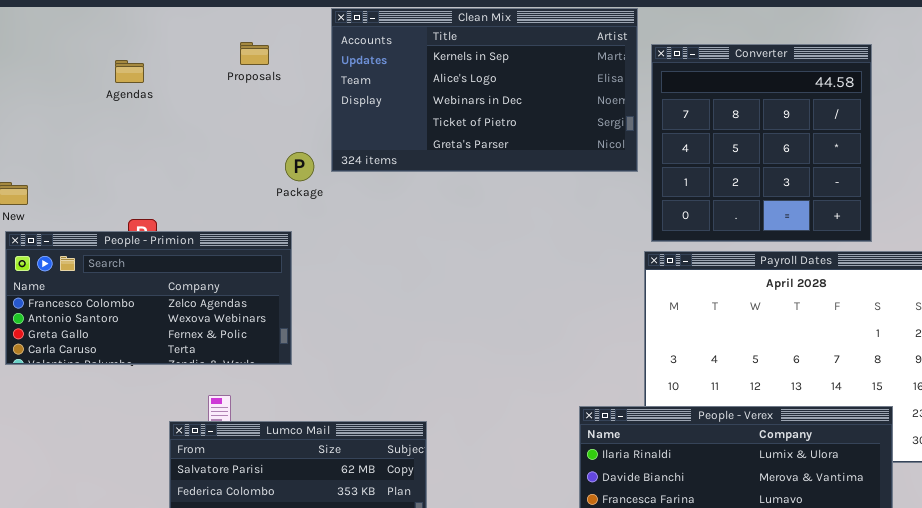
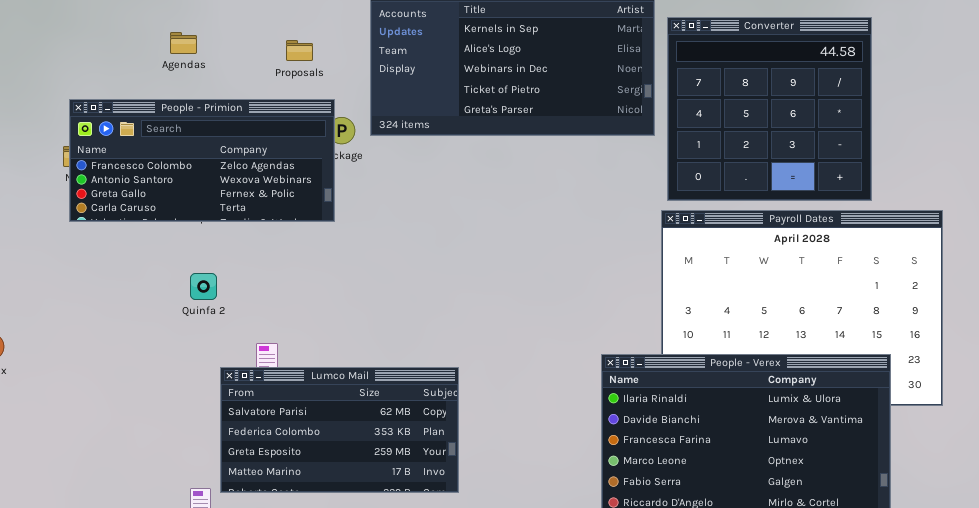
Proposals: [240,42,269,65] -> [286,40,313,61], moved
People - Primion: [5,231,292,365] -> [69,99,335,222], moved

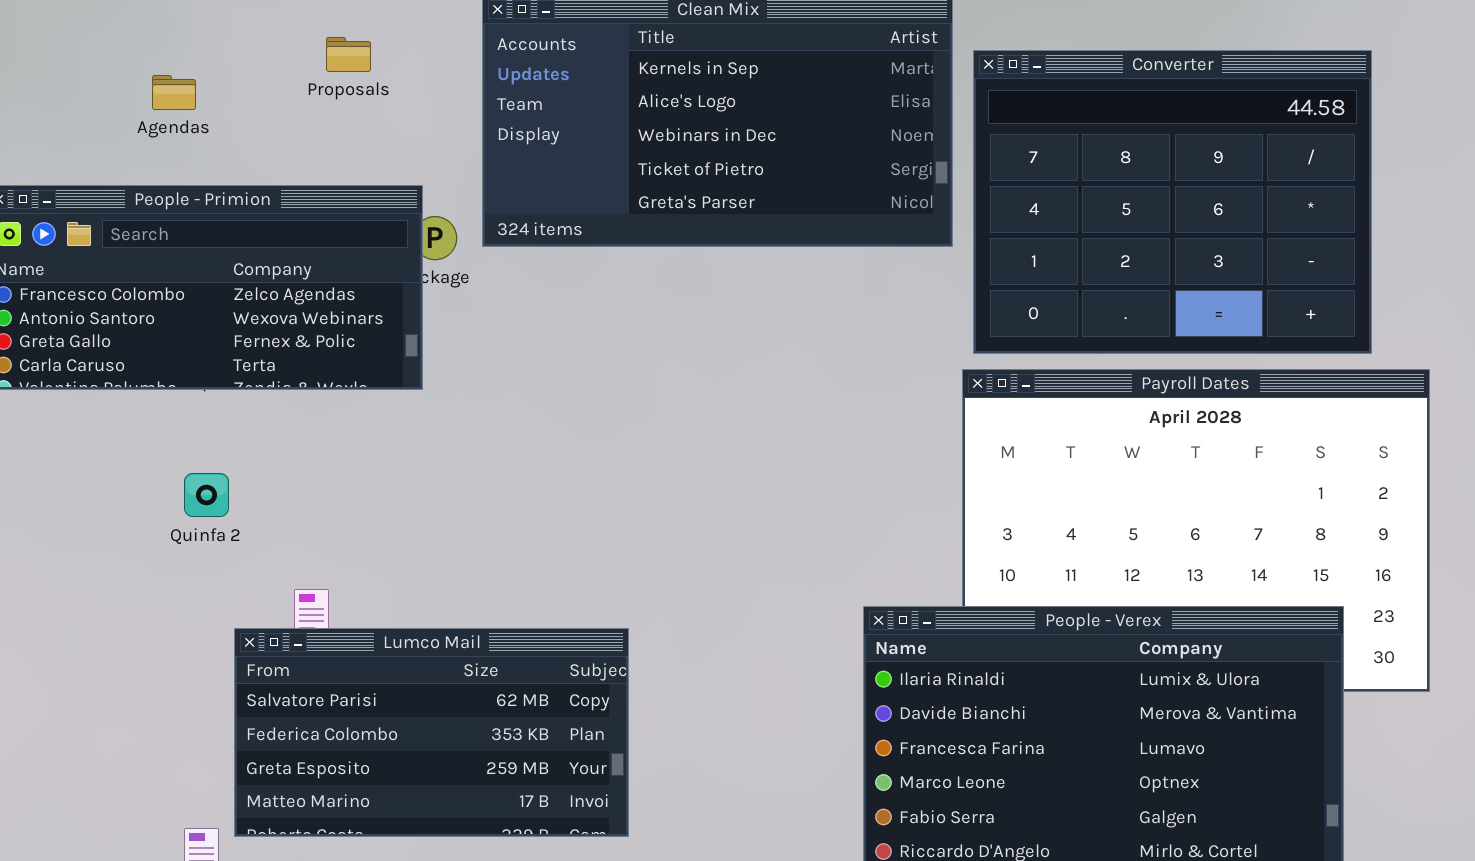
Converter: [667,17,872,201] -> [973,50,1372,354], resized
Proposals: [286,40,313,61] -> [326,37,371,72], moved

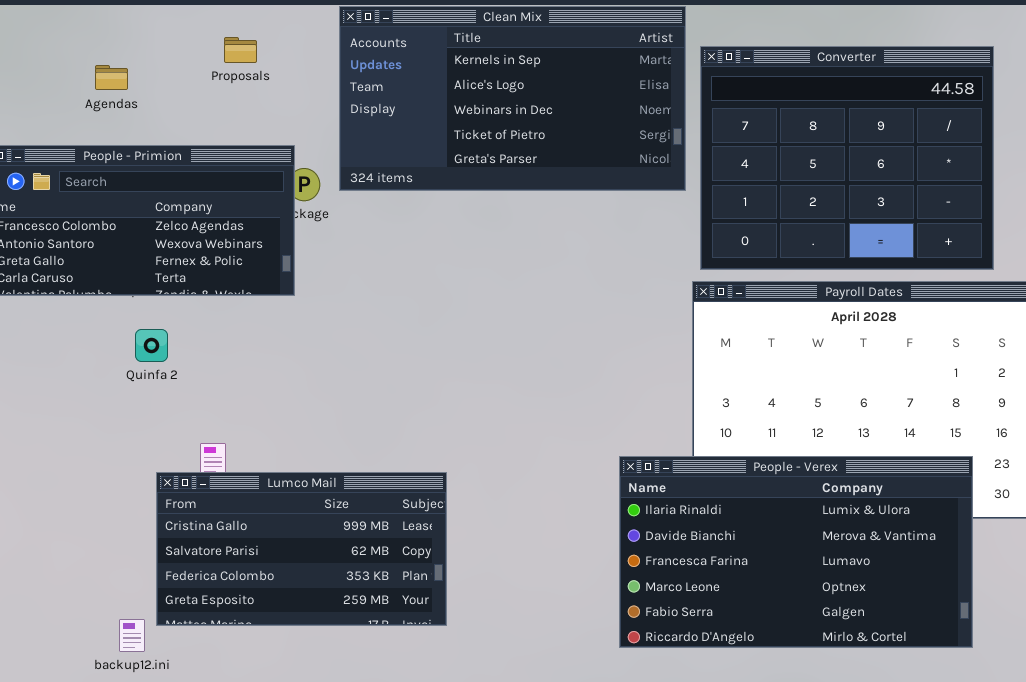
Quinfa 2: [184,473,229,517] -> [135,329,168,362], moved
Lumco Mail: [234,628,629,837] -> [156,472,447,626], scrolled up 1 row

